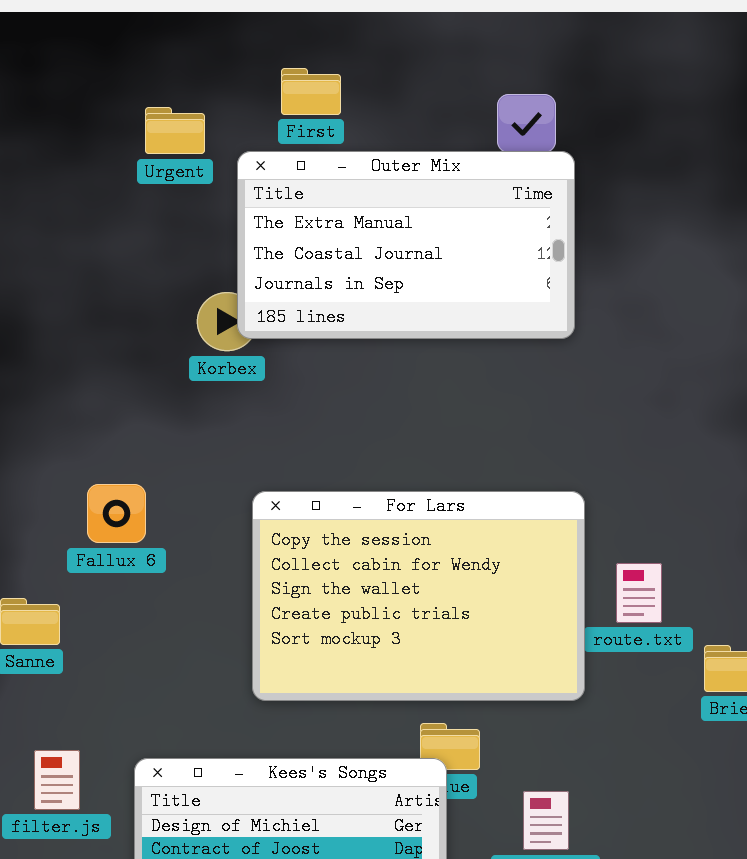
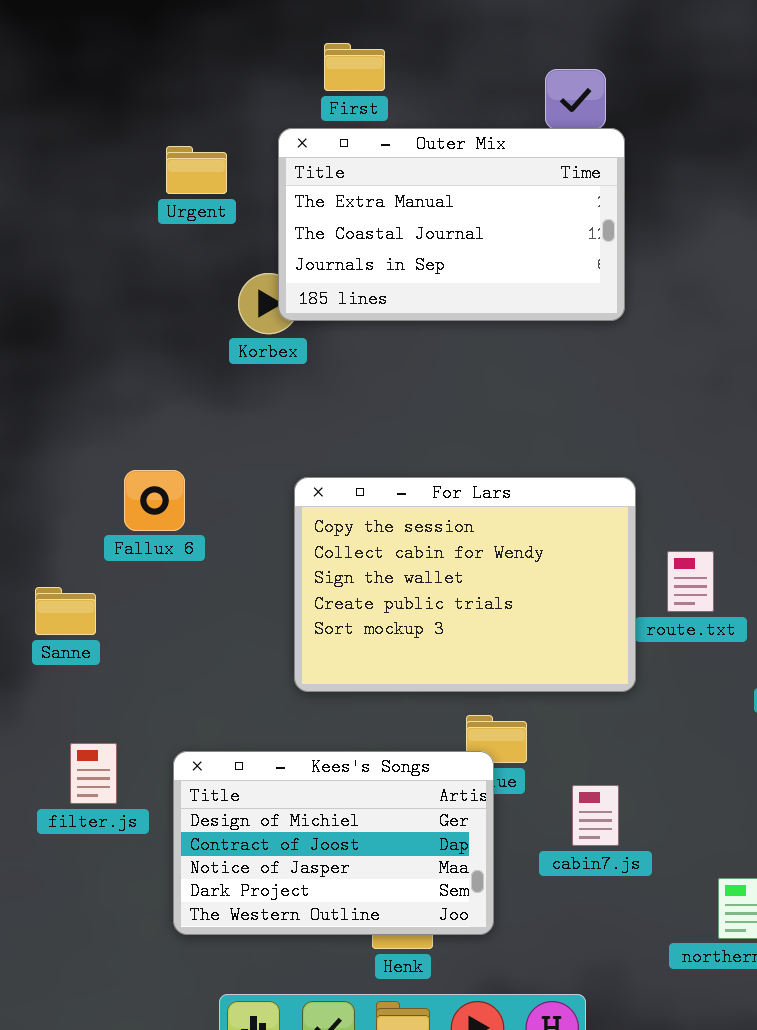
Urgent: [145,107,205,154] -> [166,146,227,194], moved

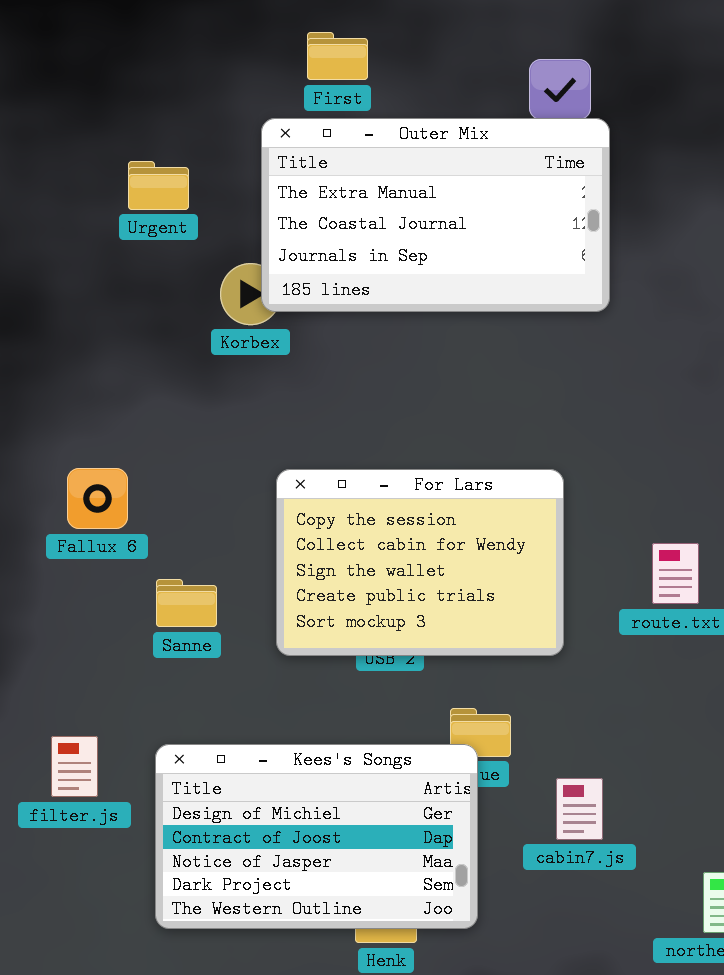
Urgent: [166,146,227,194] -> [128,161,189,210], moved
Fallux 6: [124,470,185,531] -> [67,468,128,529], moved
For Lars: [294,477,636,692] -> [276,469,564,656], resized
Sanne: [35,587,96,635] -> [156,579,217,627], moved

